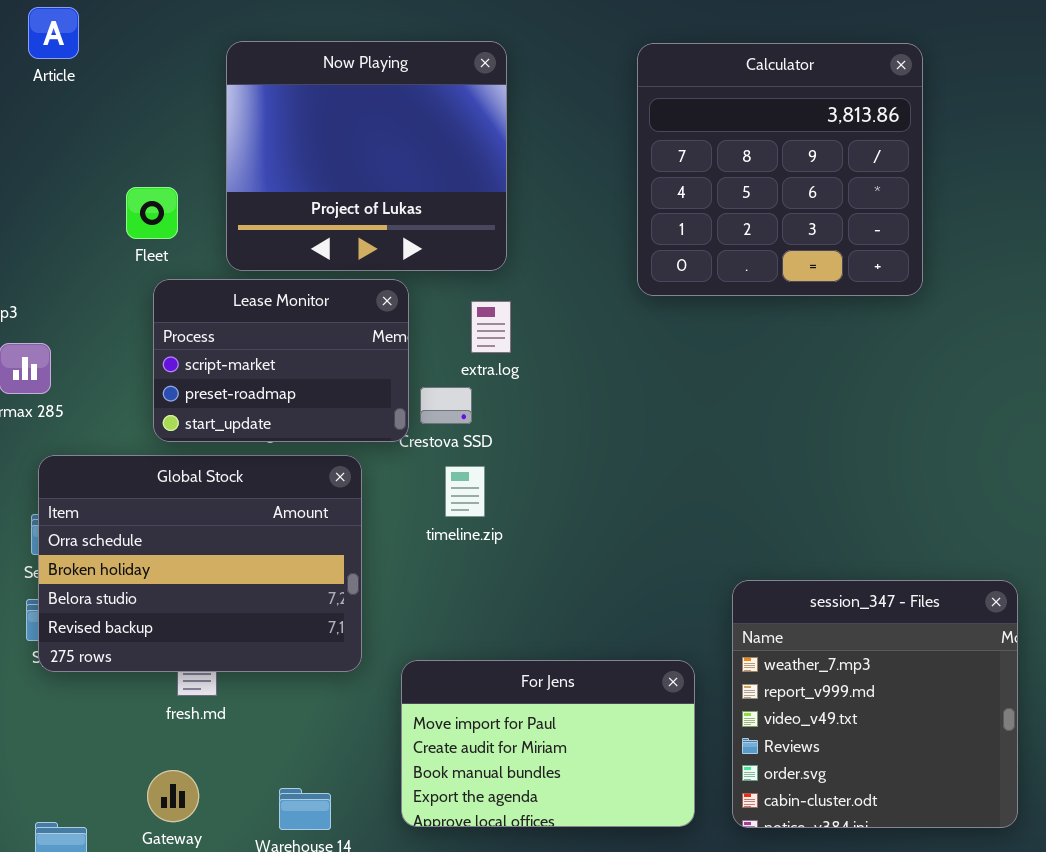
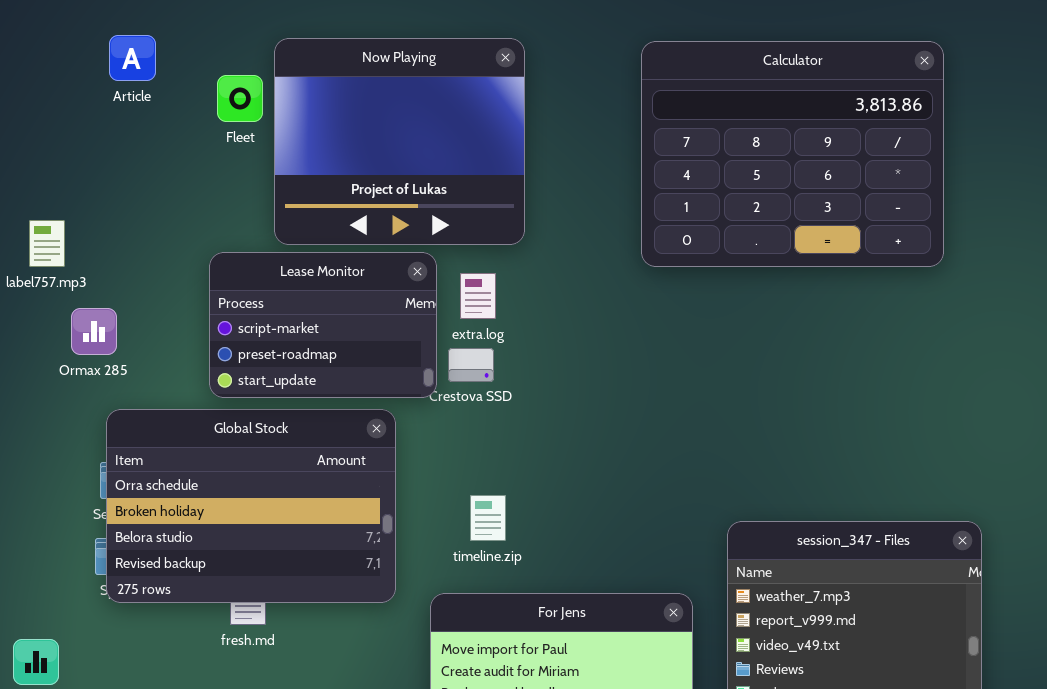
Article: [28,7,79,59] -> [109,35,156,81], moved
Calculator: [637,43,923,296] -> [641,41,944,267], resized
Fleet: [126,187,178,239] -> [217,75,263,122], moved
extra.log: [471,301,511,353] -> [460,273,496,319], moved
timeline.zip: [445,466,485,517] -> [470,495,506,541], moved

